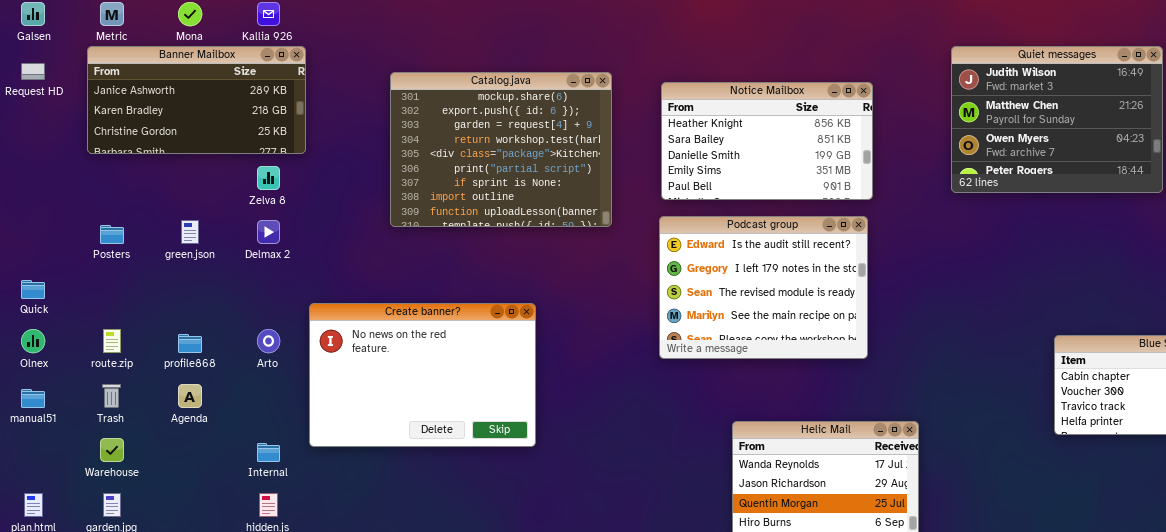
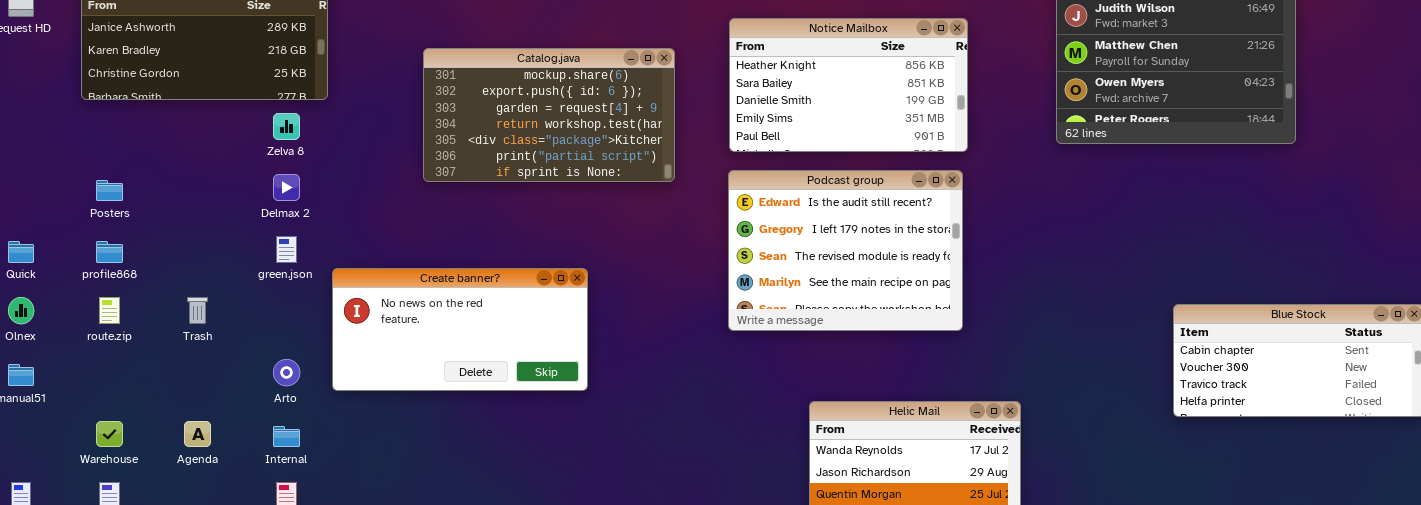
Catalog.java: [390,72,612,227] -> [423,48,675,182], resized
green.json: [181,220,199,244] -> [276,236,297,263], moved
Create banner?: [309,303,536,447] -> [332,268,588,391], resized
Arto: [257,329,280,353] -> [273,359,300,386], moved
profile868: [178,334,202,353] -> [96,241,123,263], moved
Trash: [102,384,121,408] -> [187,297,208,324], moved
Agenda: [178,384,202,408] -> [184,421,211,447], moved

